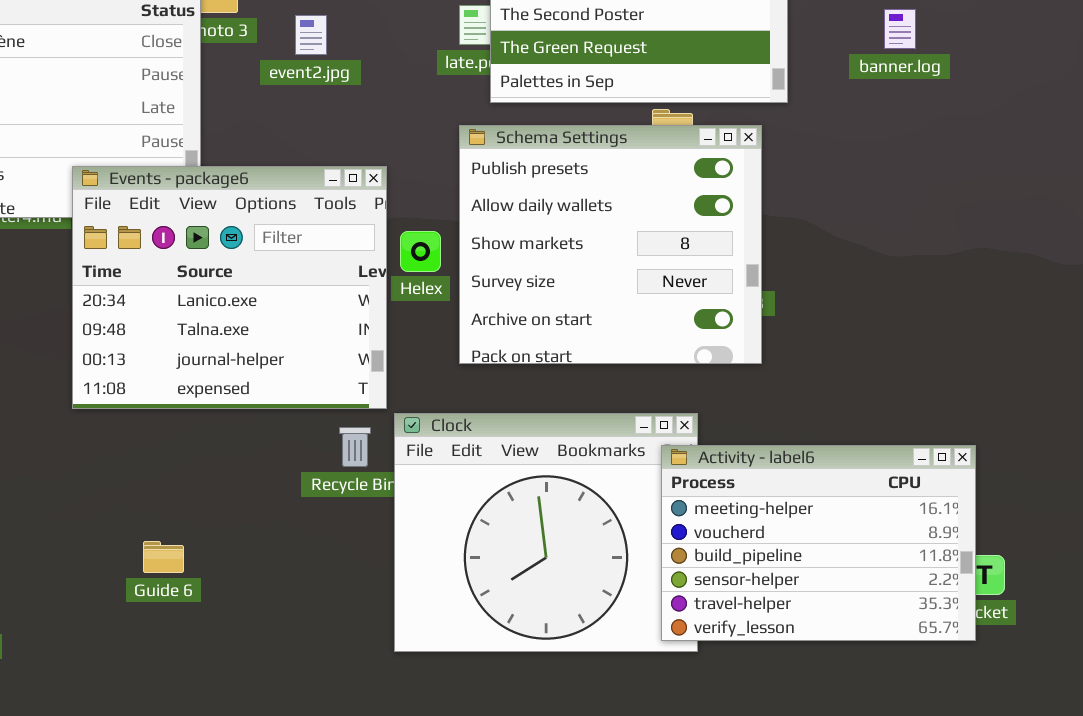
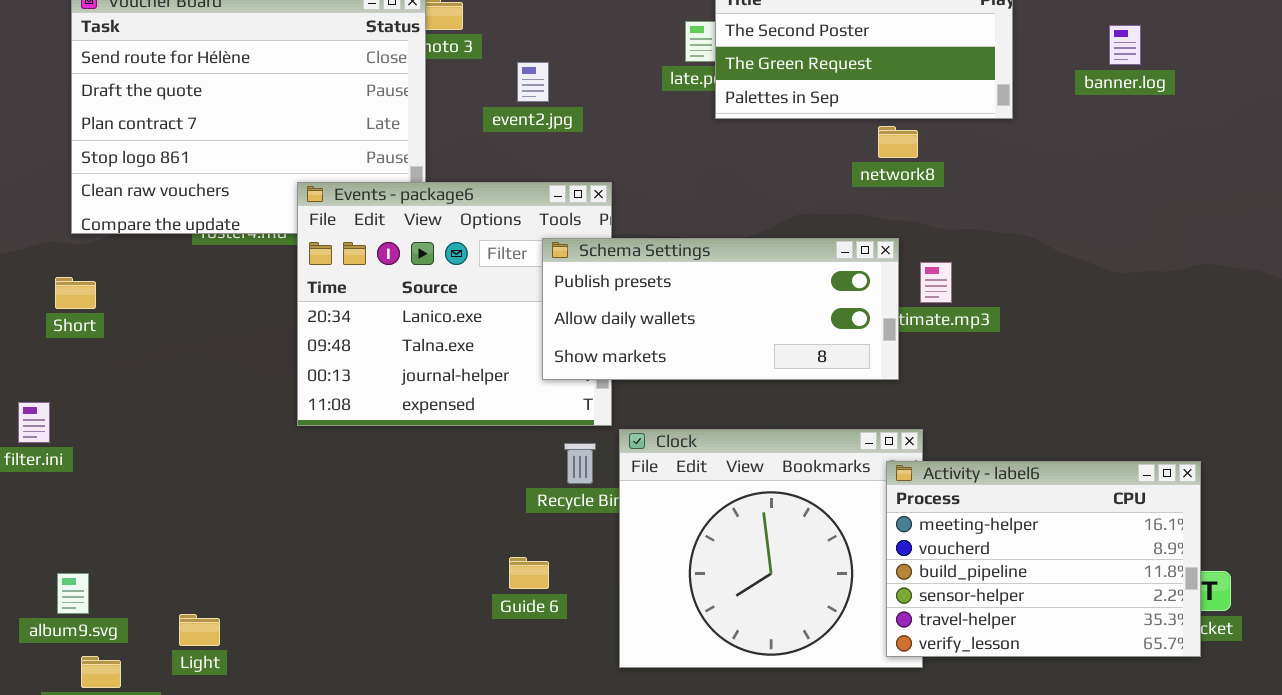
event2.jpg: [295,15,327,55] -> [517,62,549,102], moved
Schema Settings: [459,125,762,364] -> [542,238,899,380], moved, resized
Guide 6: [143,541,184,573] -> [509,557,549,589], moved

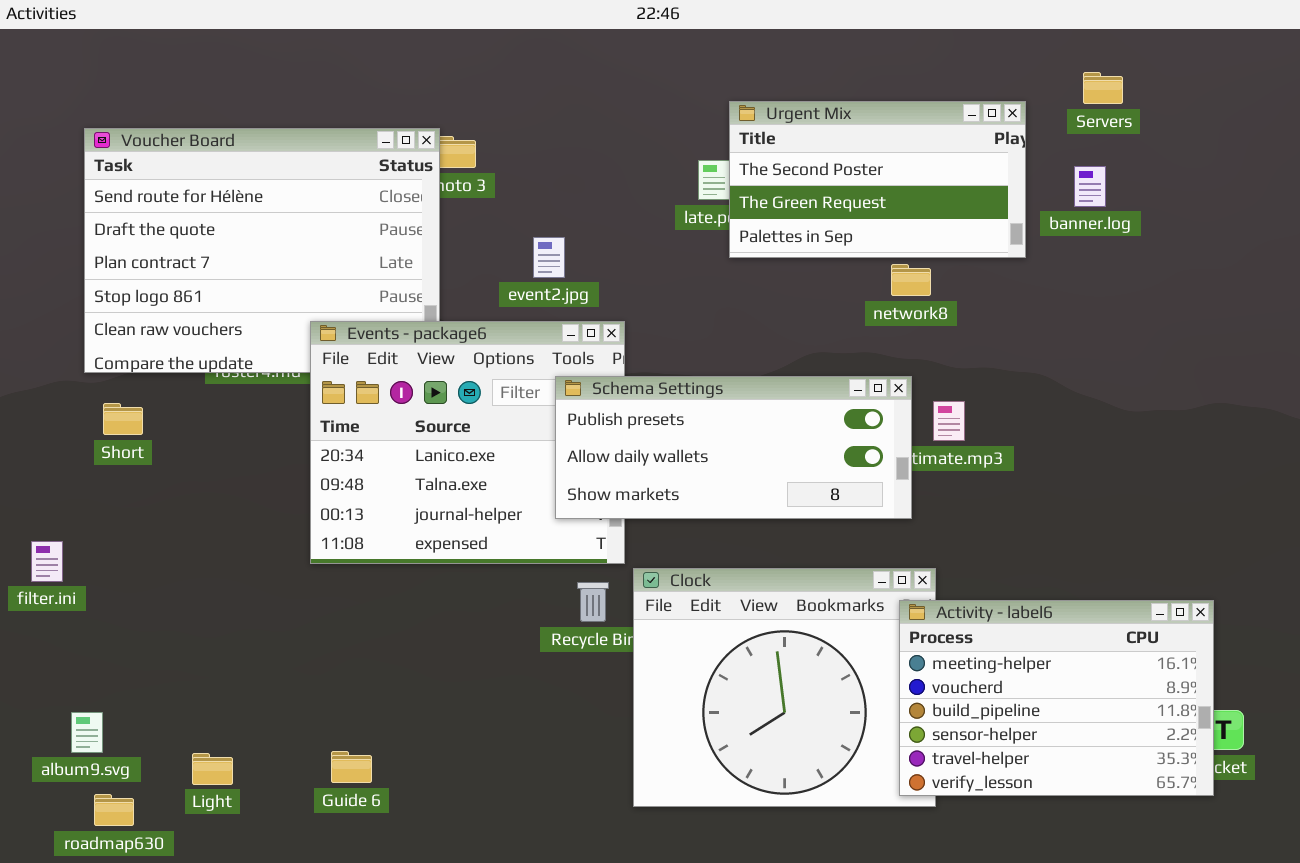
banner.log: [1109,25,1141,65] -> [1074,166,1106,207], moved
event2.jpg: [517,62,549,102] -> [533,237,565,278], moved
Short: [55,277,96,309] -> [103,403,143,435], moved
Guide 6: [509,557,549,589] -> [331,751,372,783], moved

